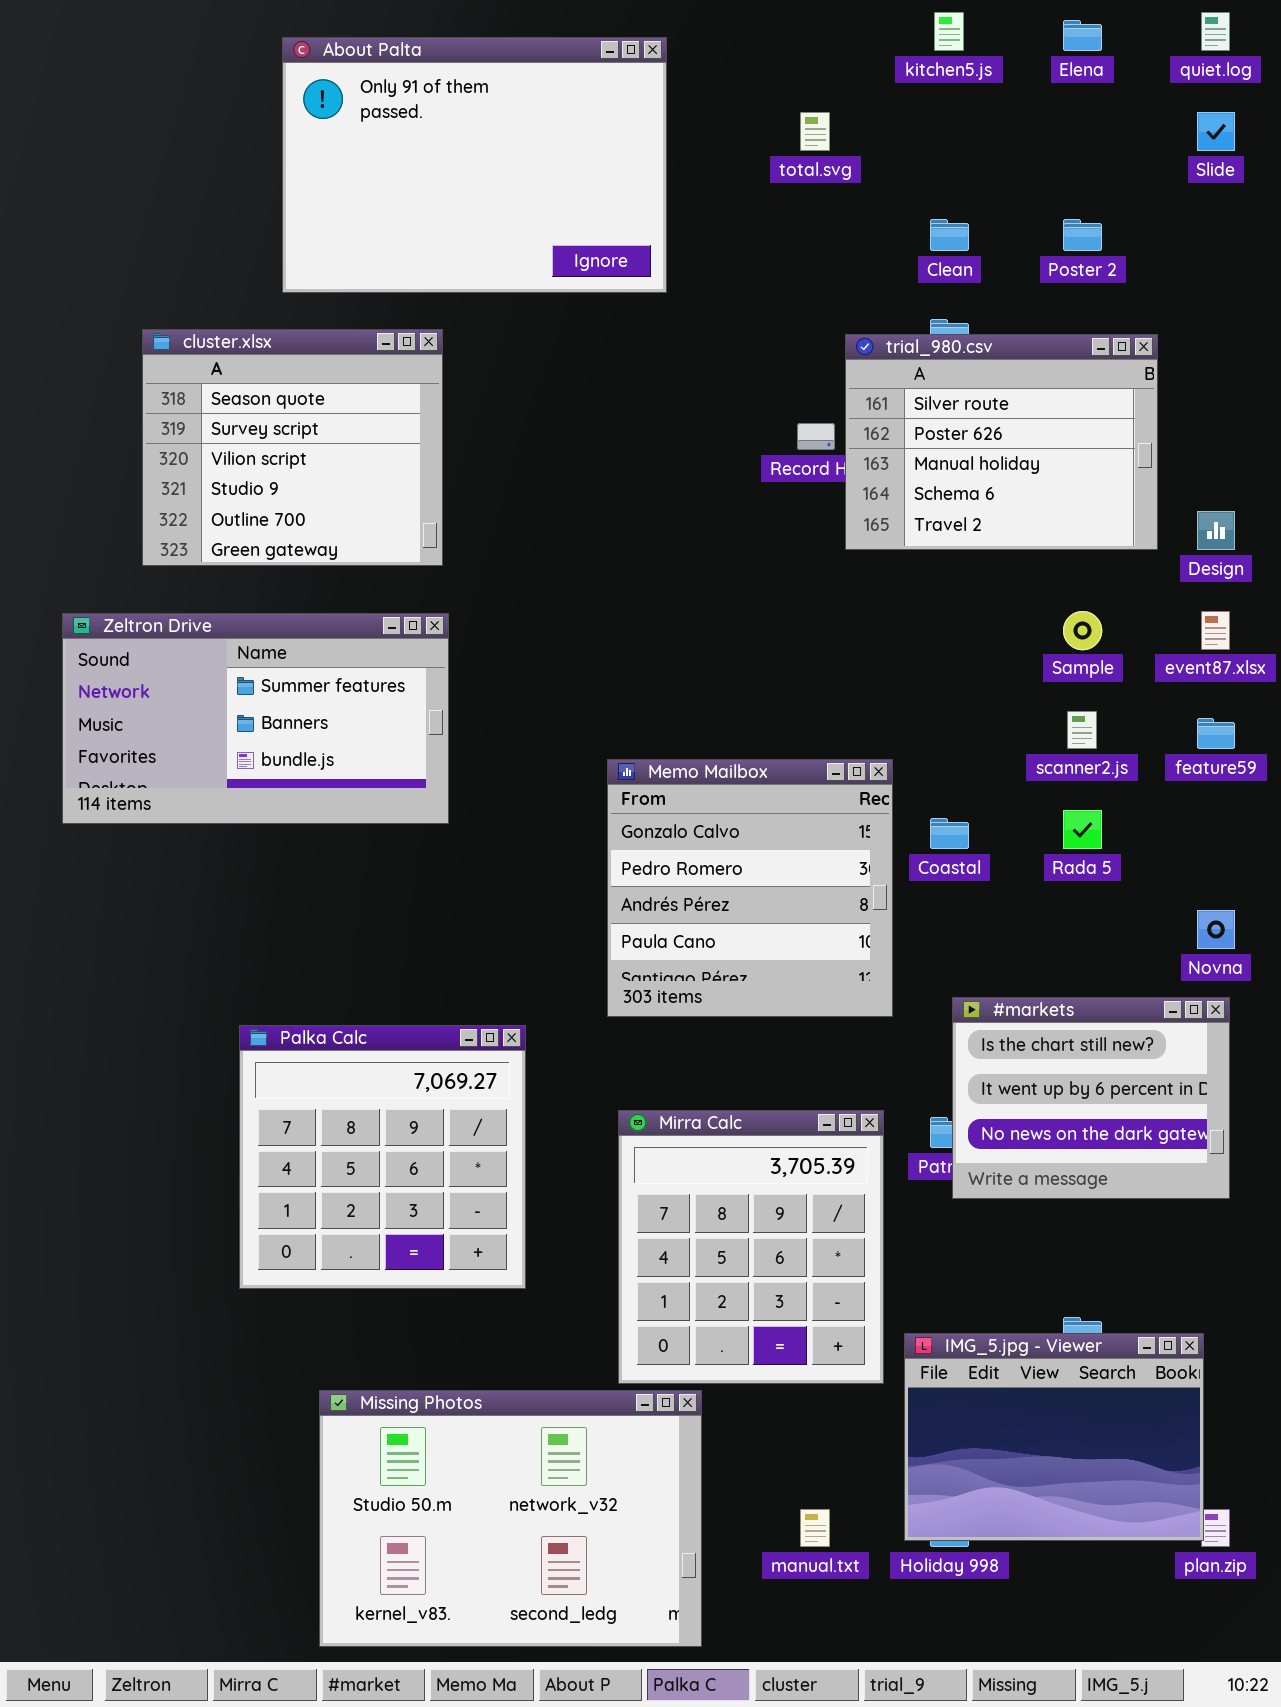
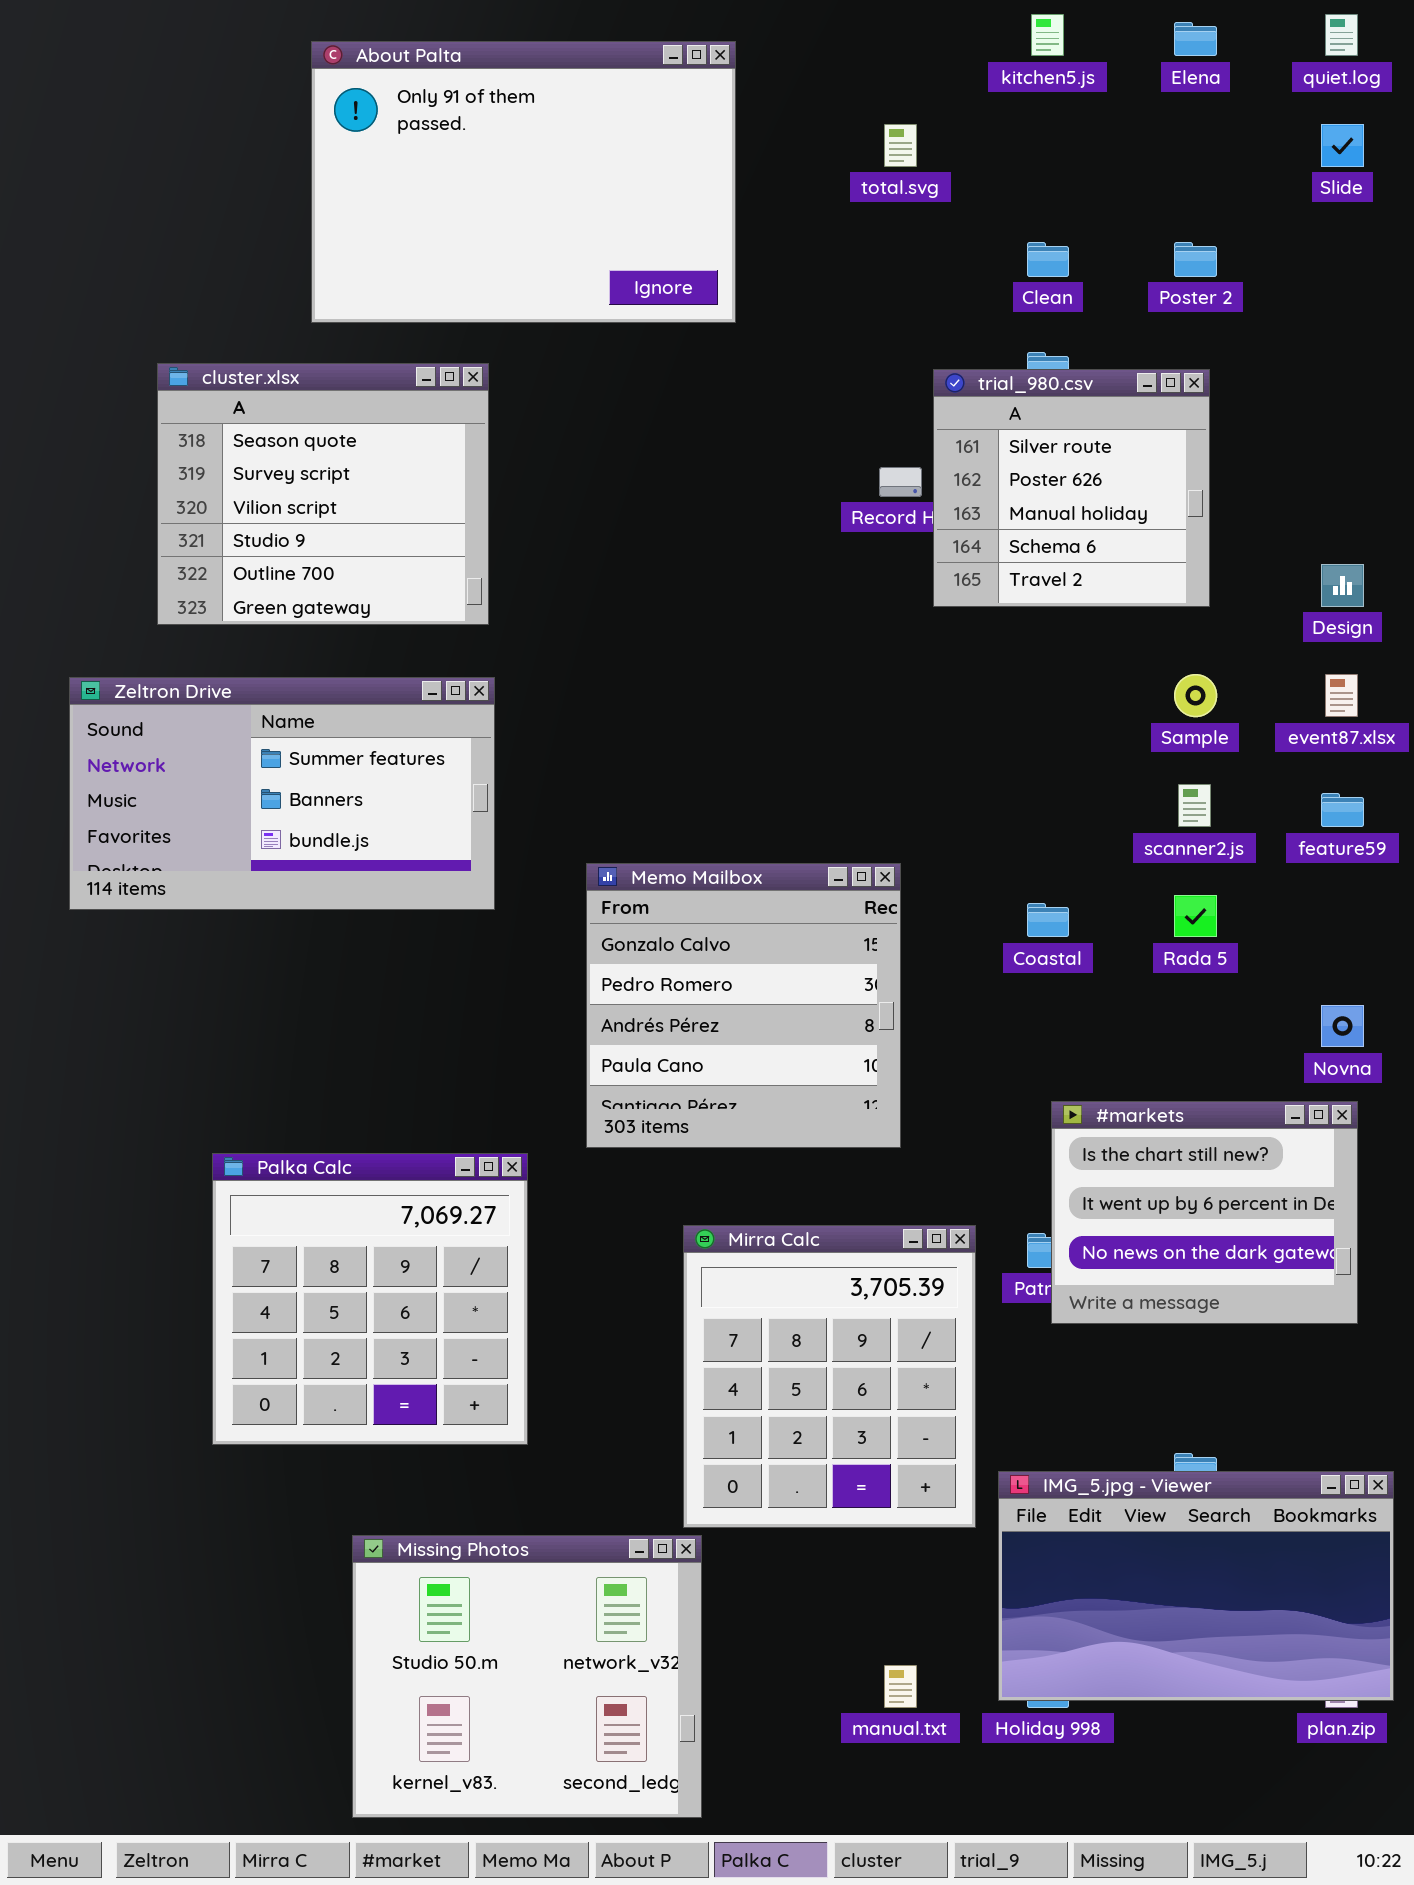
trial_980.csv: [845,334,1158,550] -> [933,369,1210,607], resized
Memo Mailbox: [607,759,893,1017] -> [586,863,901,1148], moved
Palka Calc: [239,1025,526,1289] -> [212,1153,528,1445], moved
IMG_5.jpg - Viewer: [904,1333,1204,1541] -> [998,1471,1394,1701], resized
Missing Photos: [319,1390,702,1647] -> [352,1535,702,1818], resized

